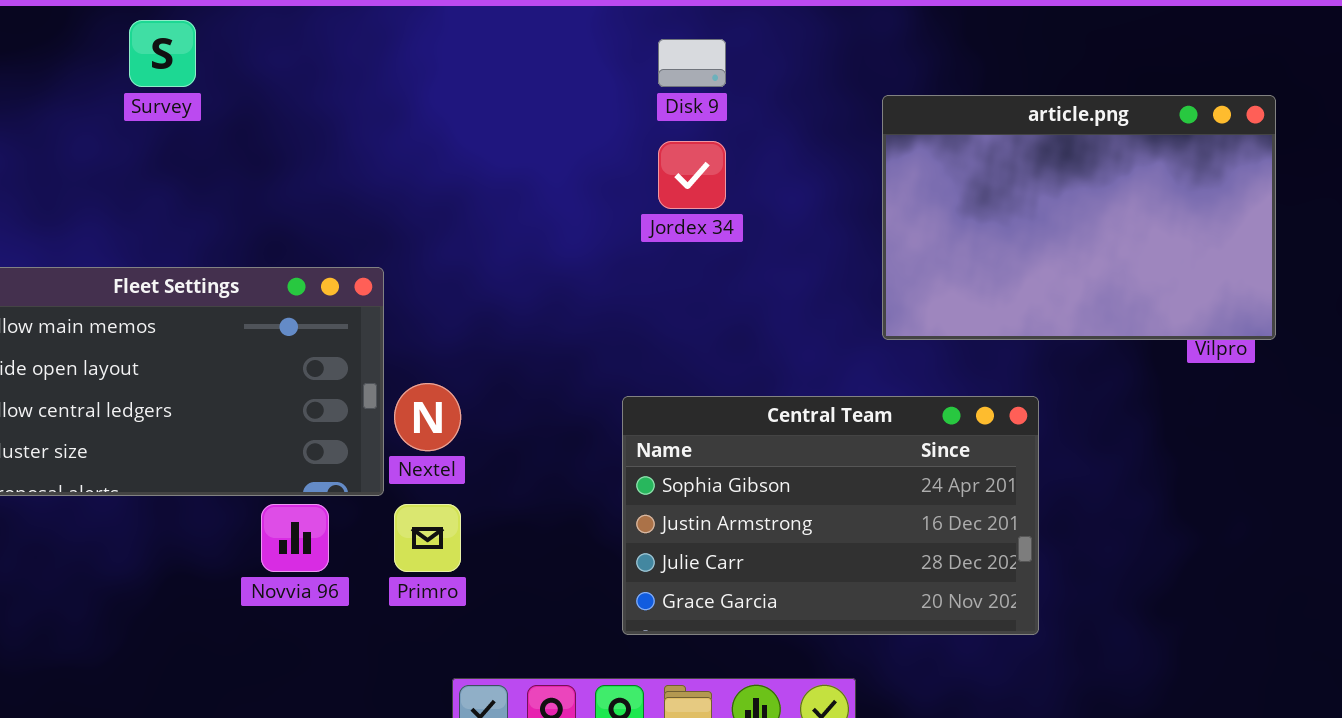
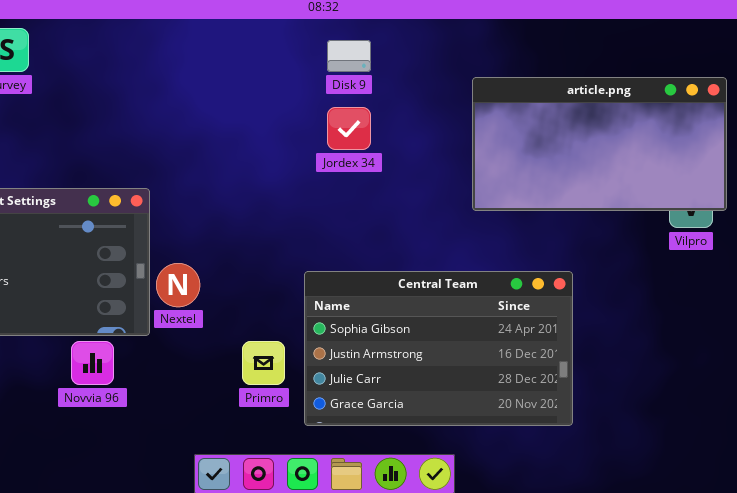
article.png: [882,95,1276,340] -> [472,77,727,211], resized
Primro: [394,504,461,572] -> [242,341,285,385], moved

